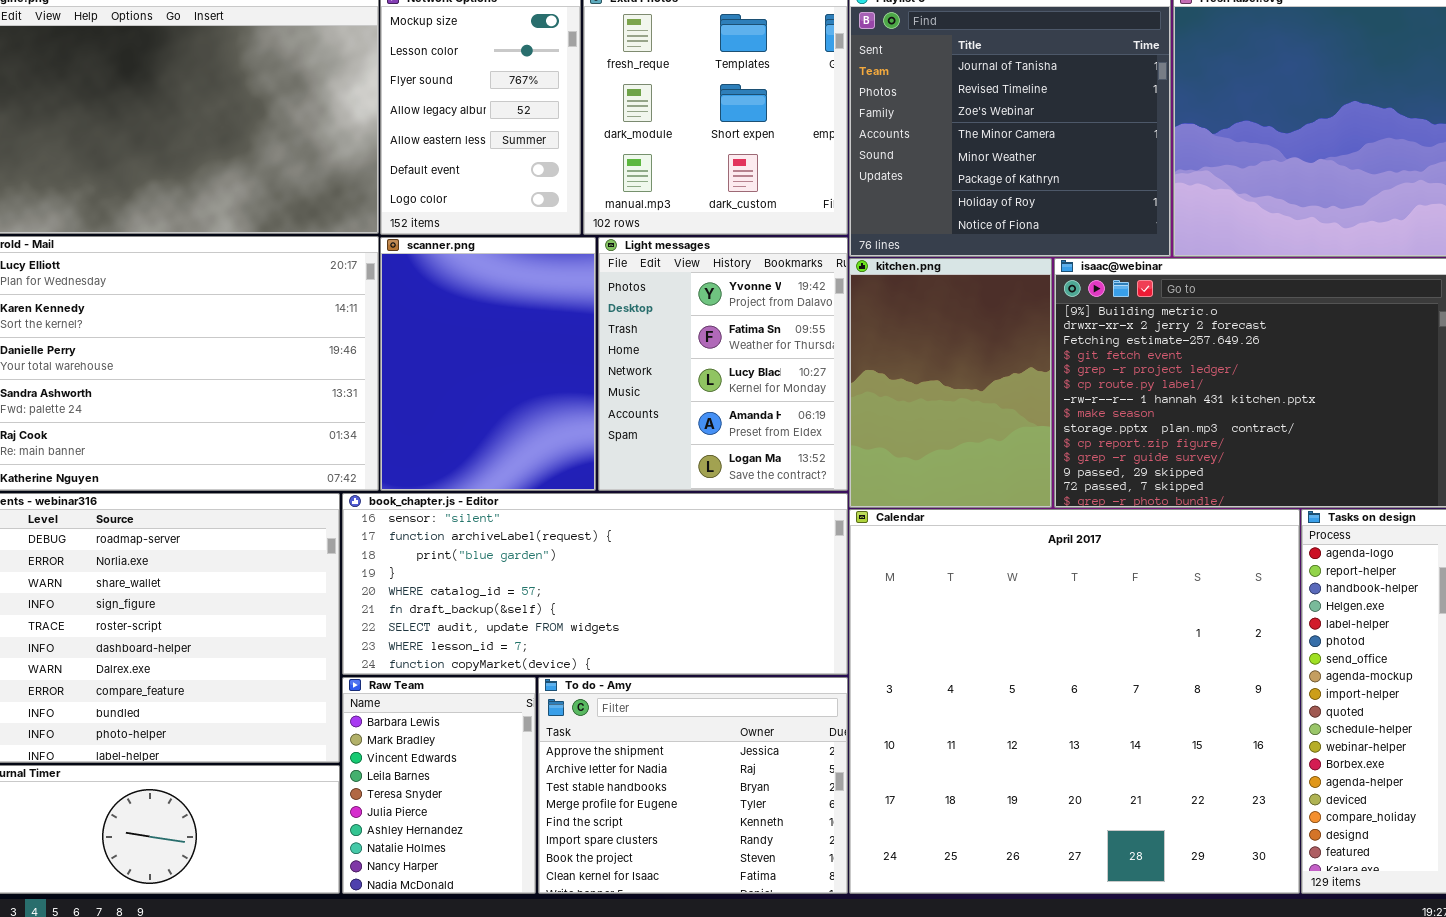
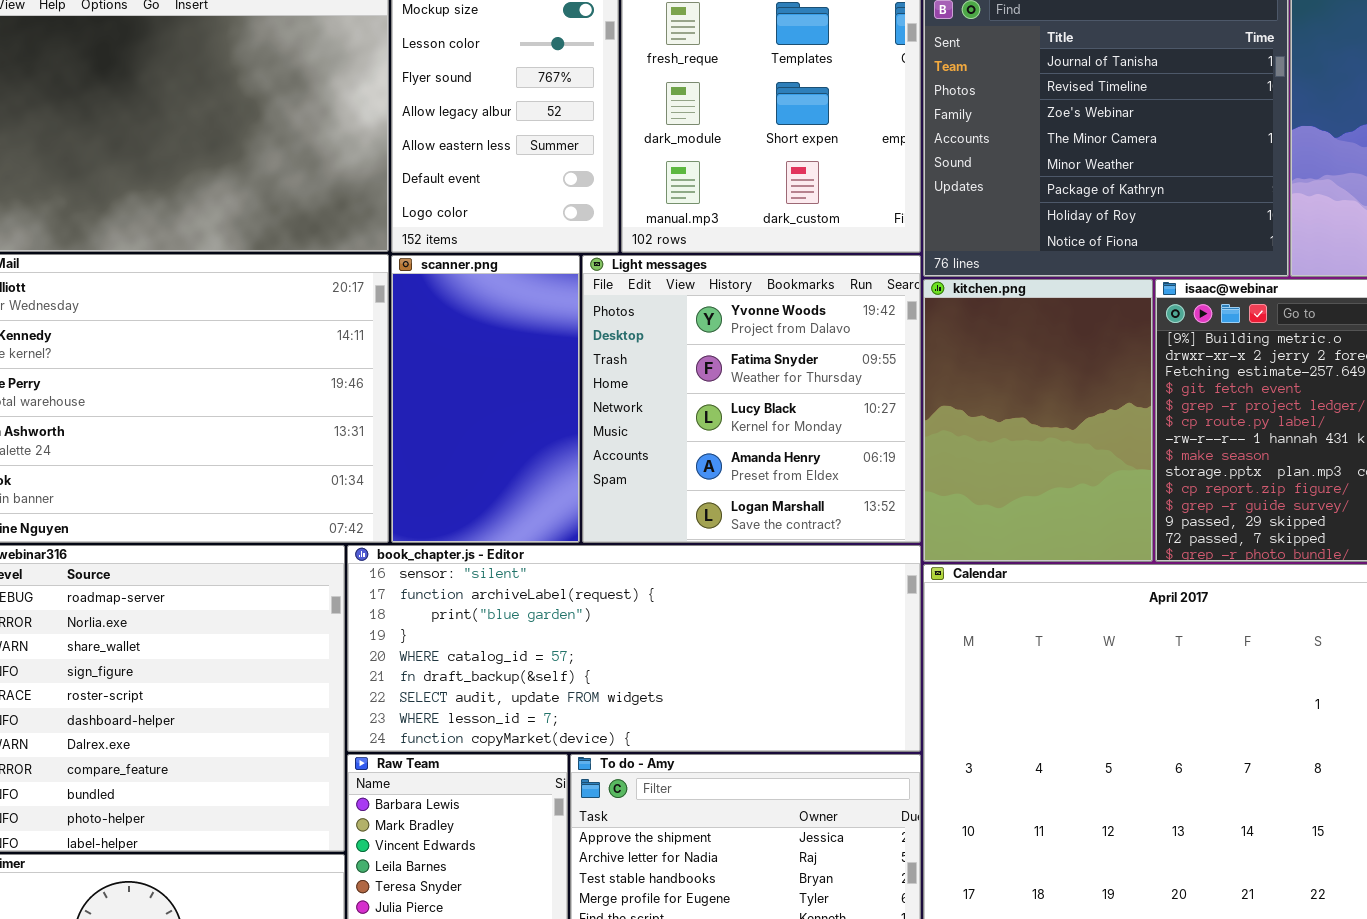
scanner.png: [380,237,596,491] -> [391,255,580,543], resized
Light messages: [598,237,848,491] -> [582,255,921,543], resized

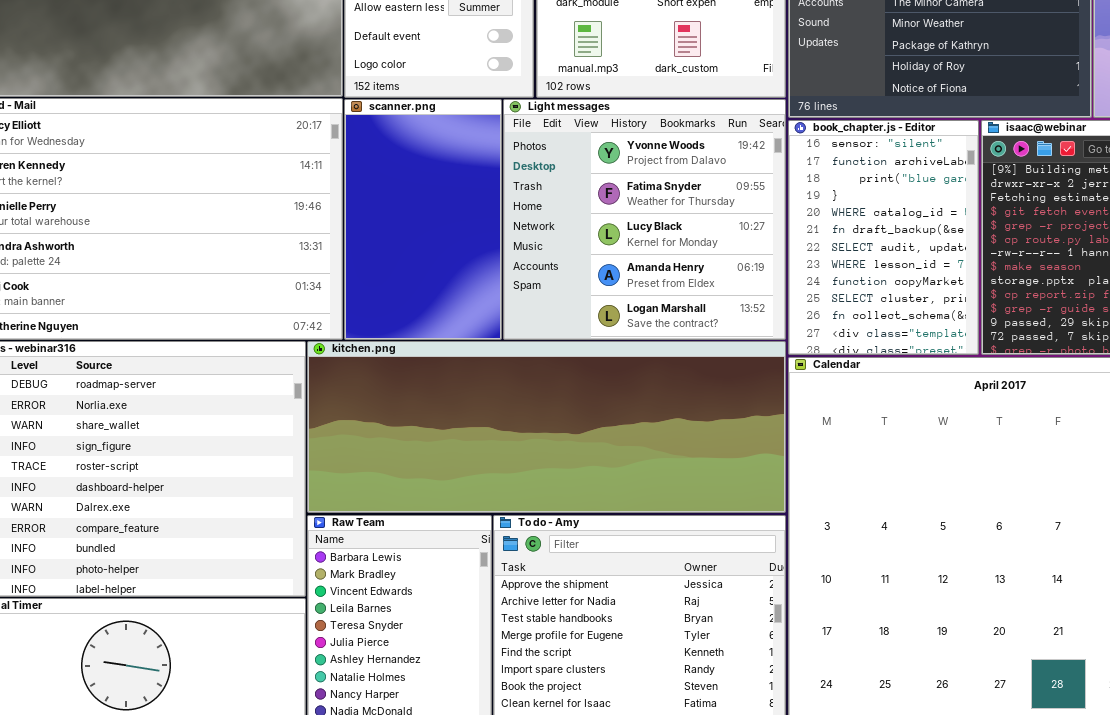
kitchen.png: [923,279,1153,562] -> [307,341,786,513], moved, resized
book_chapter.js - Editor: [347,545,921,752] -> [788,120,979,355], moved, resized

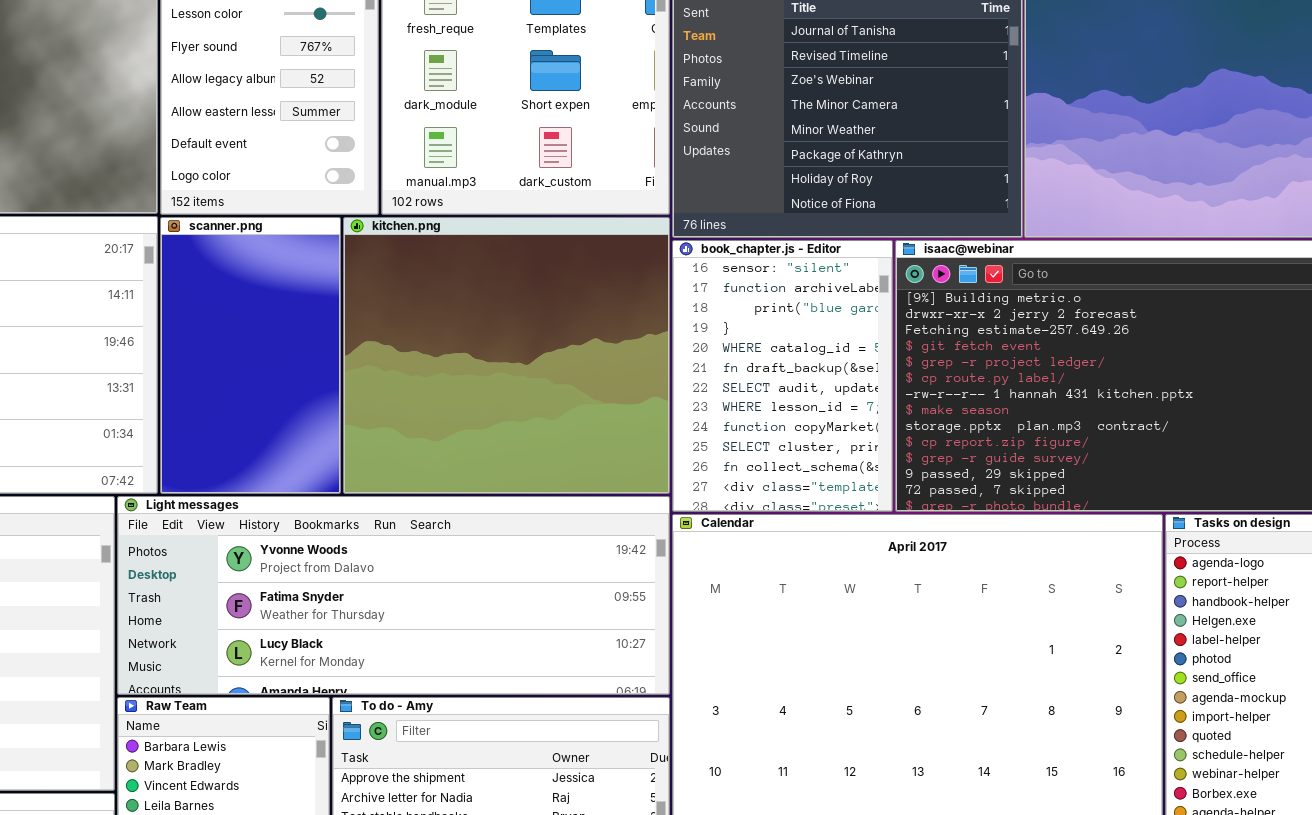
Light messages: [503,99,786,340] -> [117,496,670,695], moved, resized
kitchen.png: [307,341,786,513] -> [343,217,670,494], moved, resized

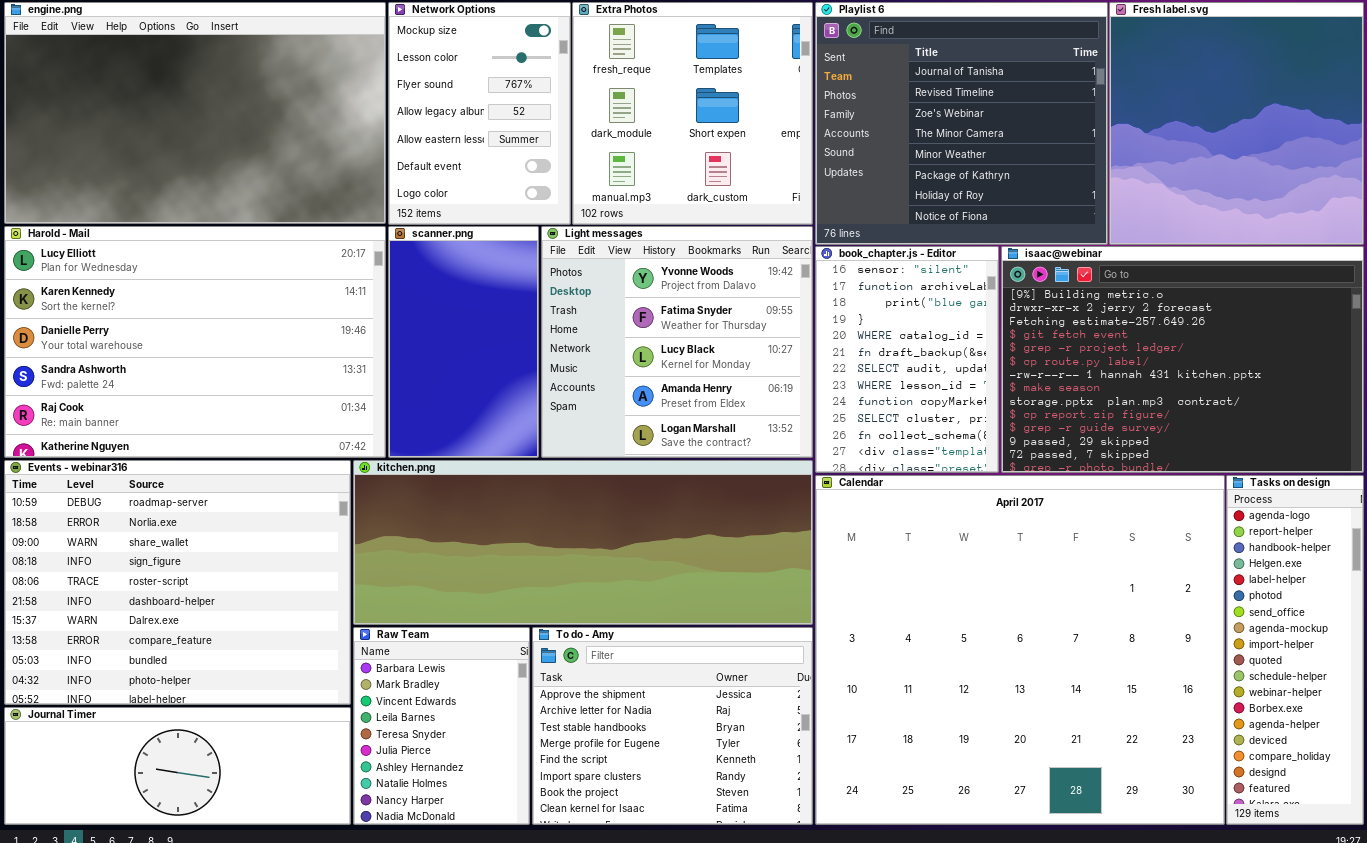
kitchen.png: [343,217,670,494] -> [353,460,813,625], moved, resized
Light messages: [117,496,670,695] -> [541,226,813,458], moved, resized

